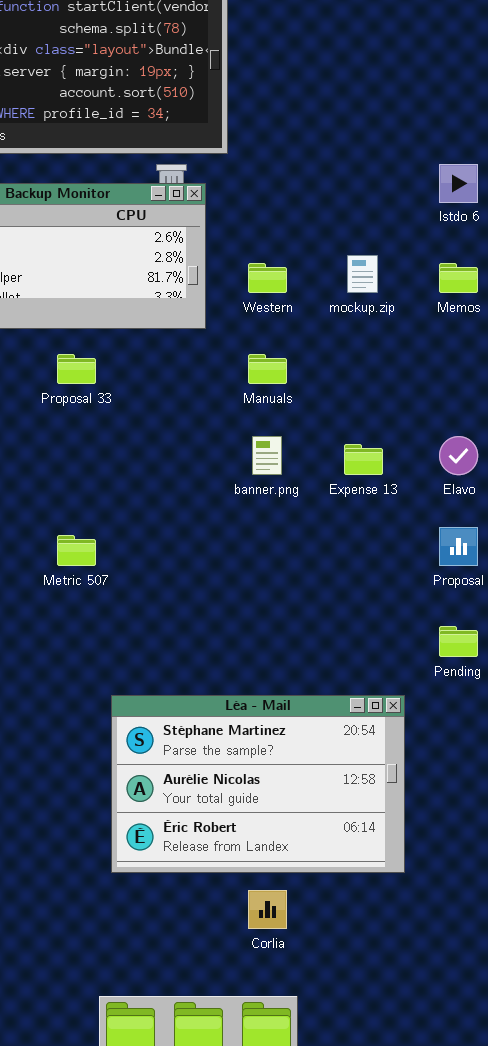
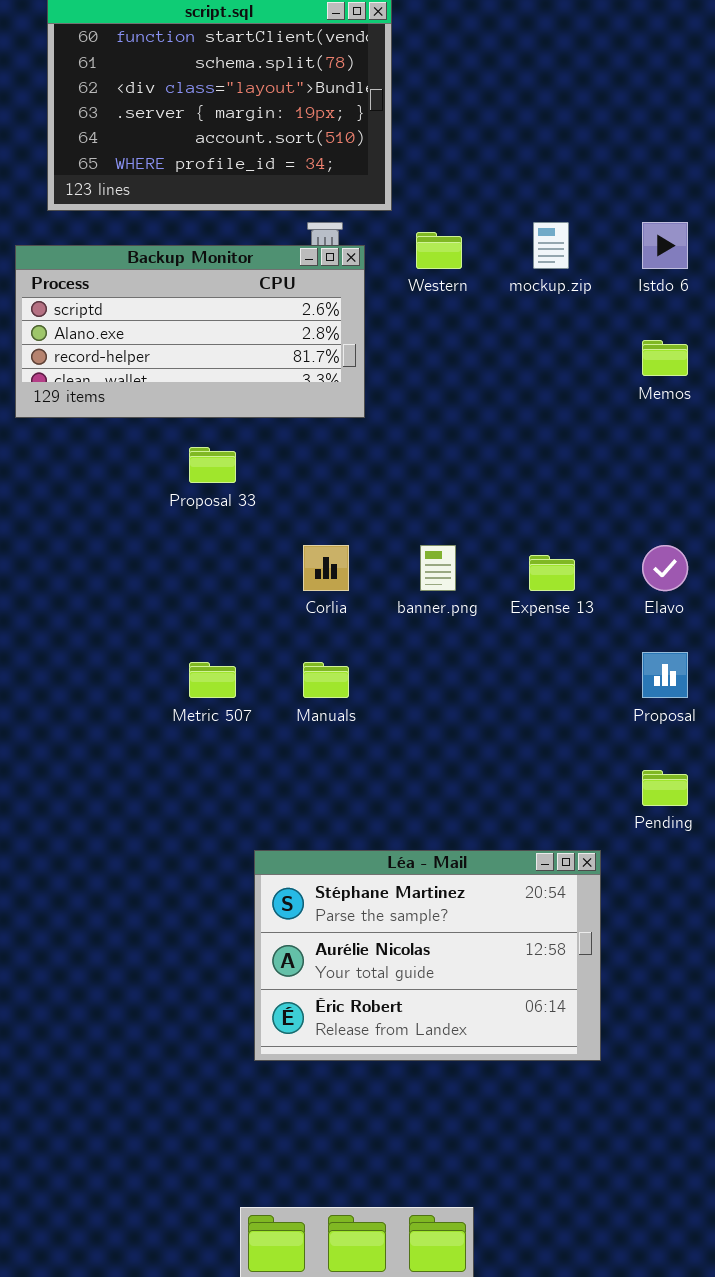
mockup.zip: [347,255,378,293] -> [533,222,569,269], moved
Western: [248,263,287,293] -> [416,232,462,269], moved
Manuals: [248,354,287,384] -> [303,662,349,698], moved
Corlia: [248,890,287,929] -> [303,545,349,591], moved

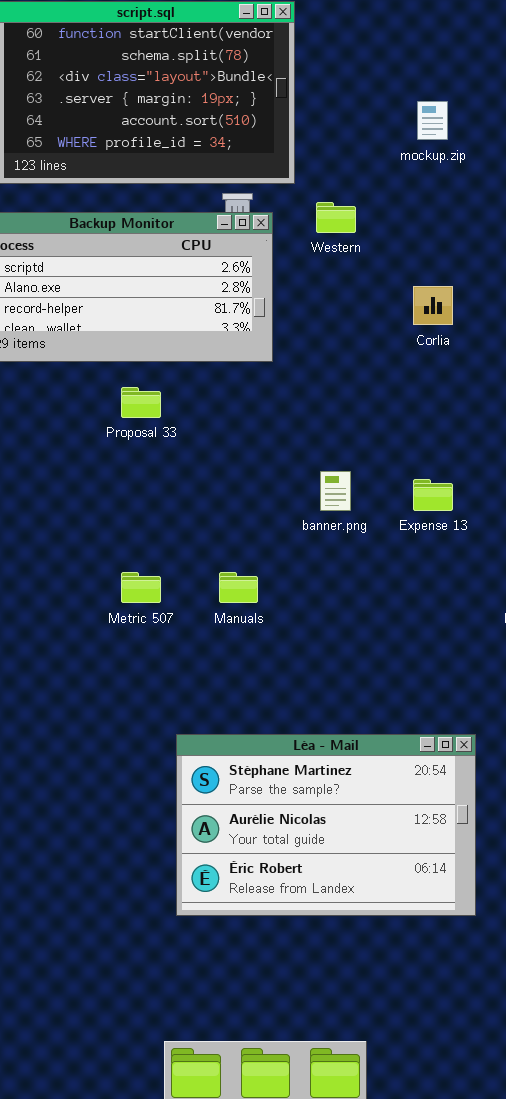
mockup.zip: [533,222,569,269] -> [417,101,448,140], moved
Corlia: [303,545,349,591] -> [413,286,453,325], moved

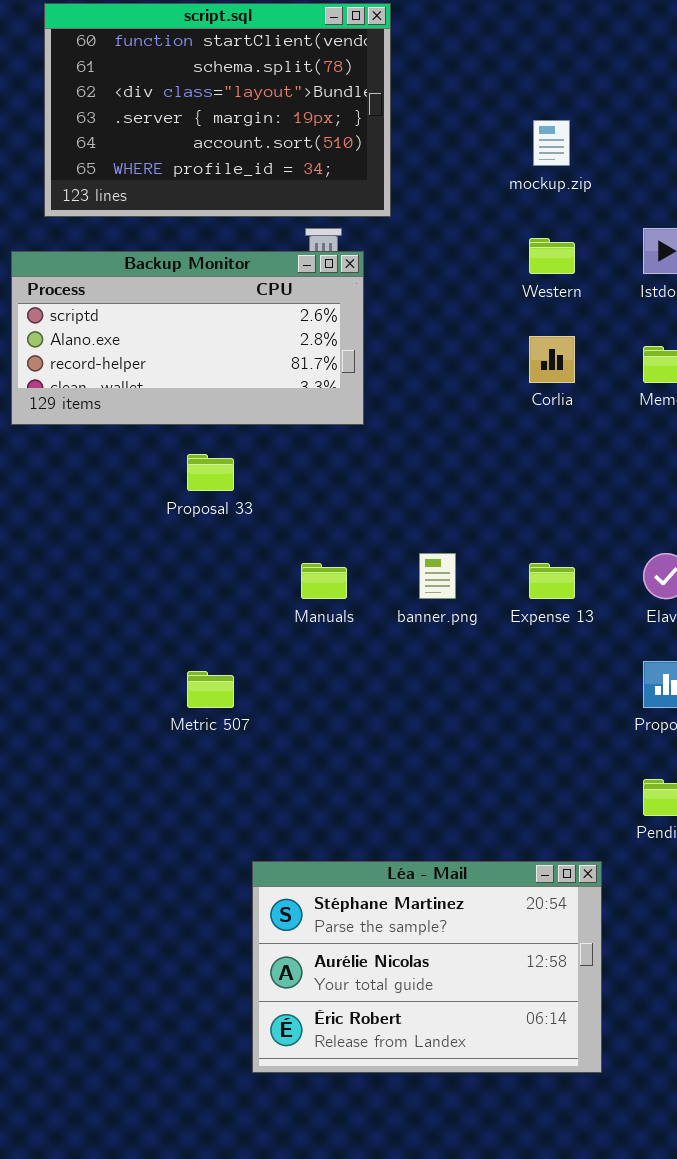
Western: [316,202,356,233] -> [529,238,575,274], moved
Manuals: [219,572,258,603] -> [301,563,347,599], moved

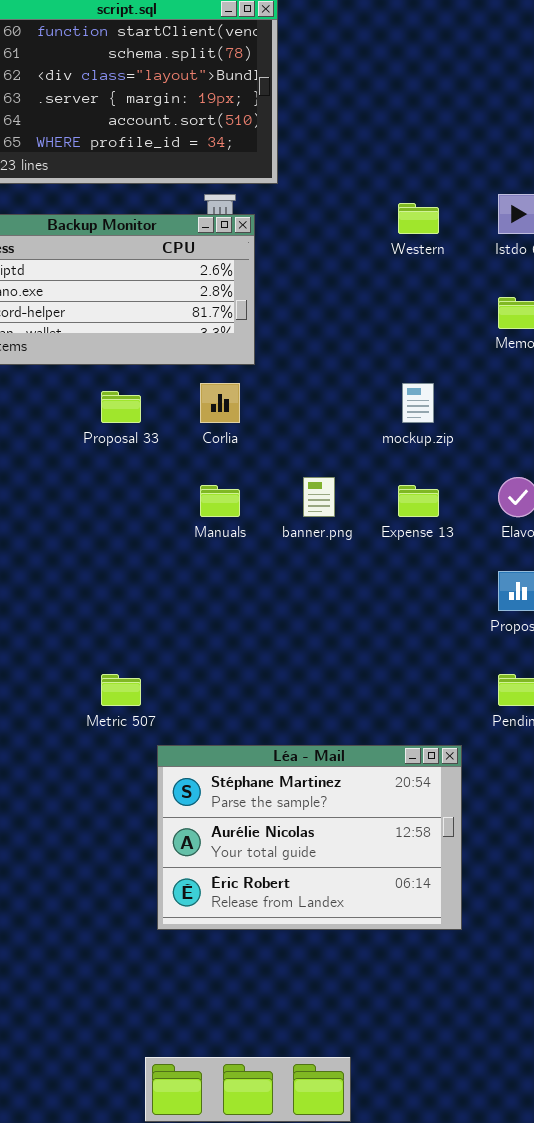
mockup.zip: [533,120,570,166] -> [402,383,434,423], moved
Corlia: [529,336,575,383] -> [200,383,240,423], moved
Metric 507: [187,671,234,708] -> [101,674,141,706], moved

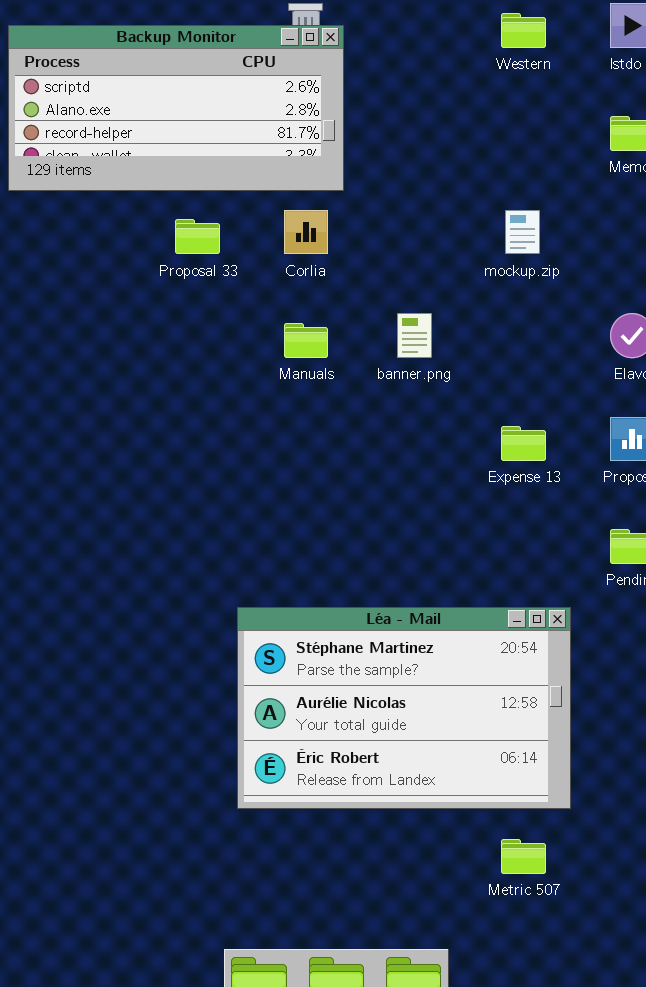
Expense 13: [398,485,439,517] -> [501,426,546,461], moved
Metric 507: [101,674,141,706] -> [501,839,546,874], moved

